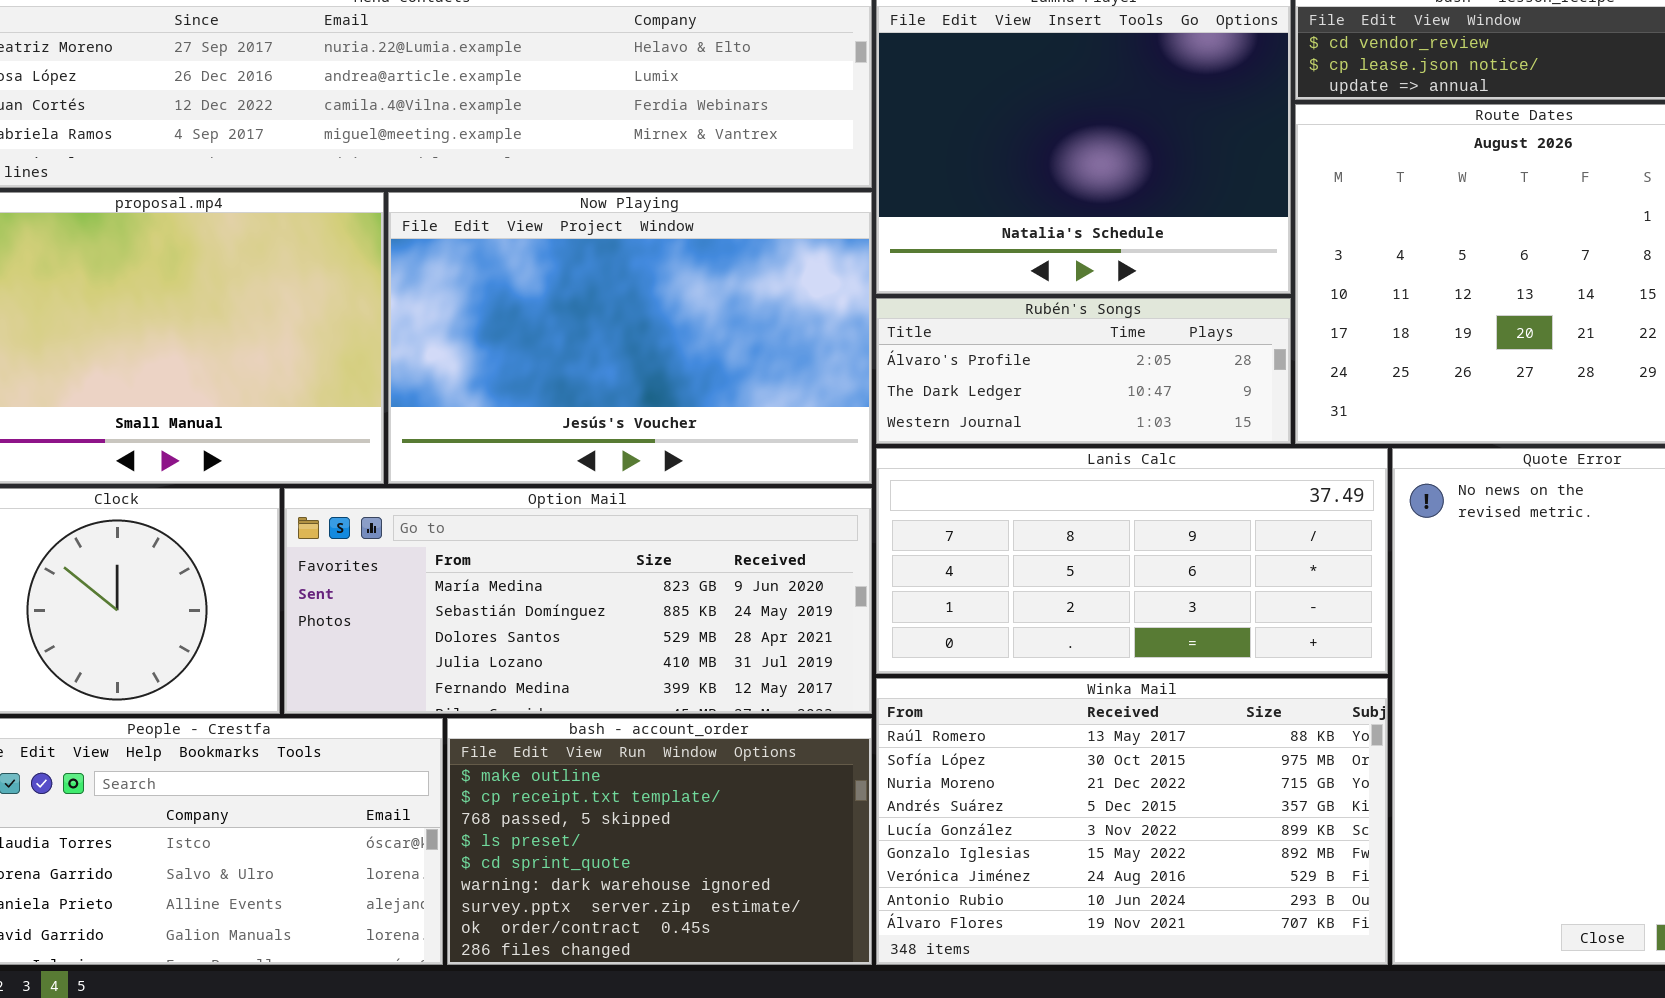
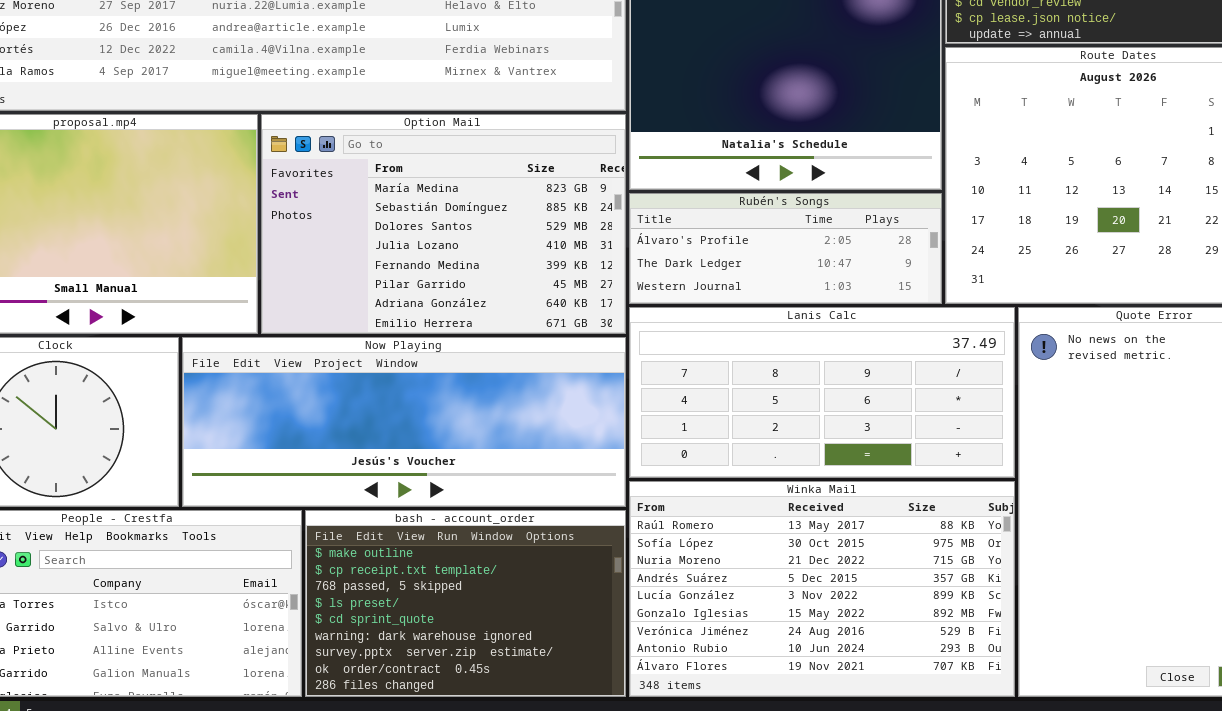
Now Playing: [388,192,872,484] -> [182,337,626,507], moved, resized
Option Mail: [284,488,872,714] -> [261,114,626,334], moved, resized

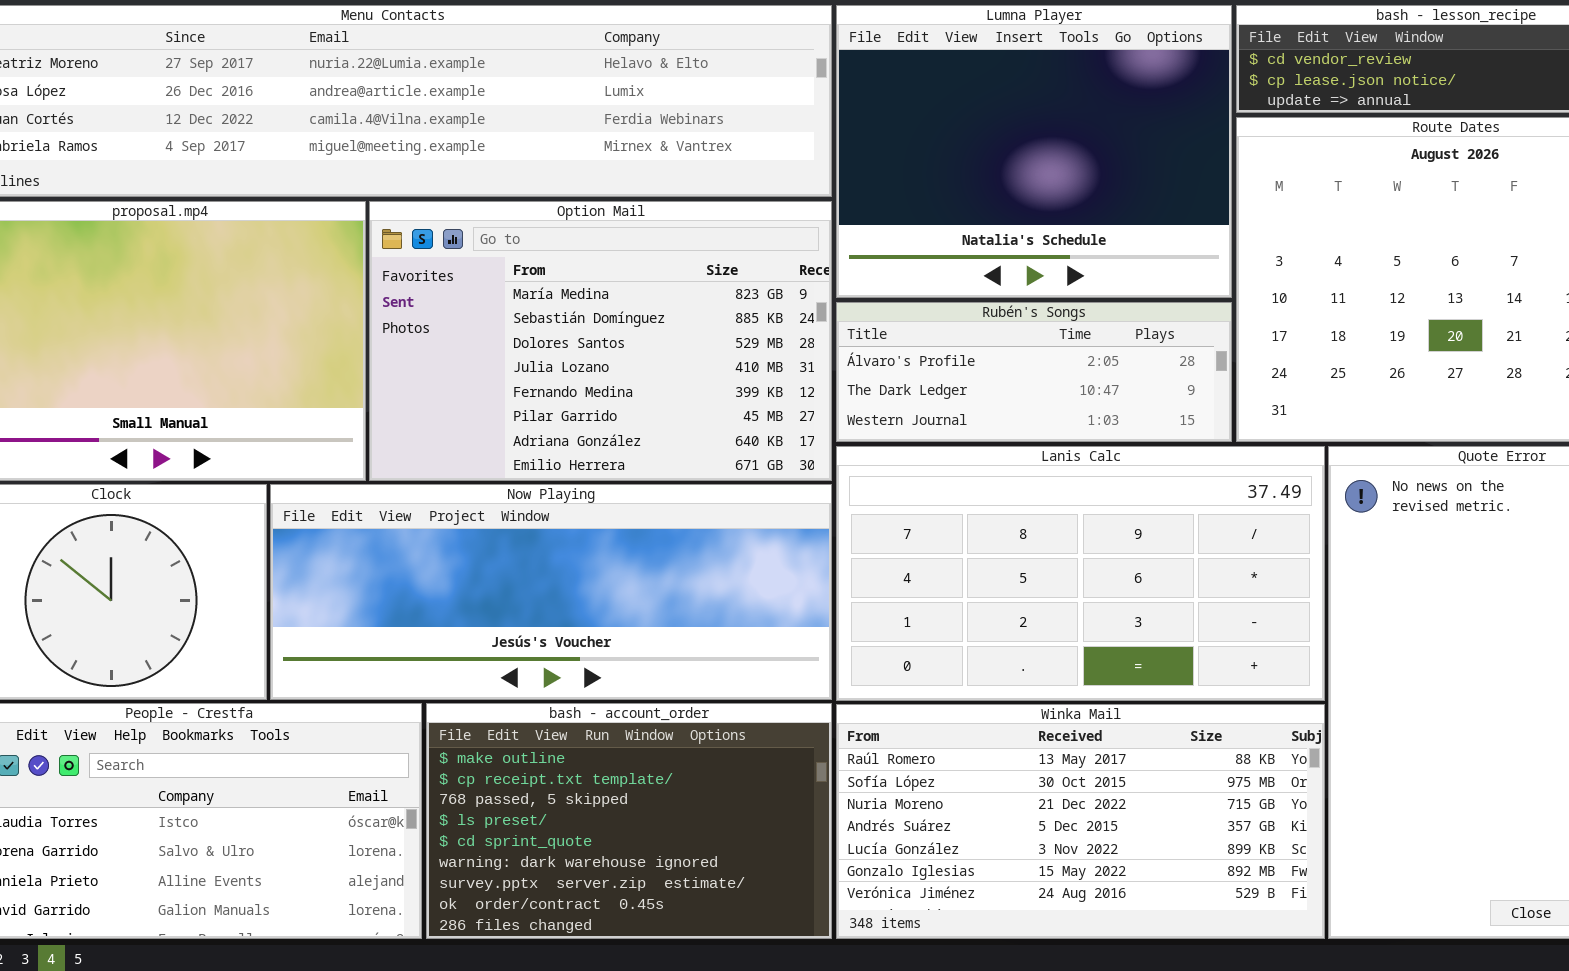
Lanis Calc: [629,307,1015,478] -> [836,446,1325,701], resized
Winka Mail: [629,481,1015,697] -> [836,704,1325,939], resized

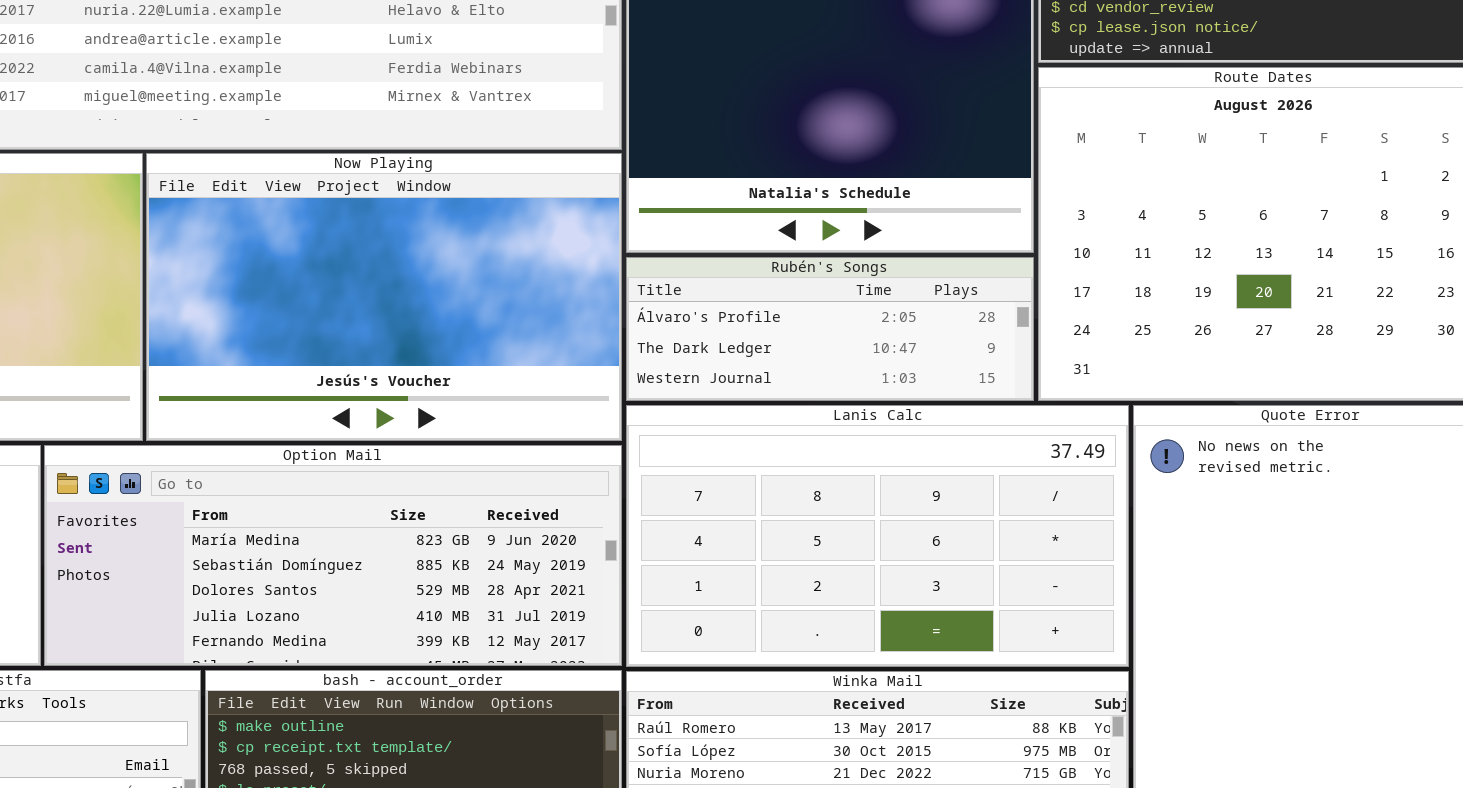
Option Mail: [369,201,832,481] -> [44,445,622,666], moved, resized
Now Playing: [270,484,832,700] -> [146,153,622,441], moved, resized

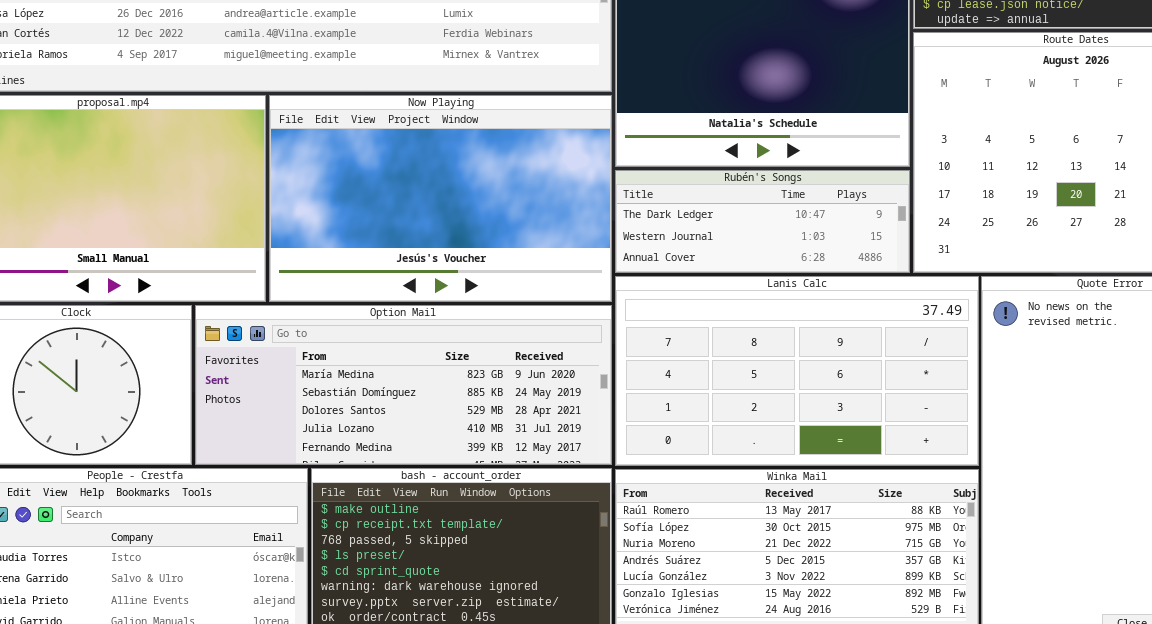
Rubén's Songs: [626,257,1034,401] -> [615,170,910,273], scrolled down 1 row

